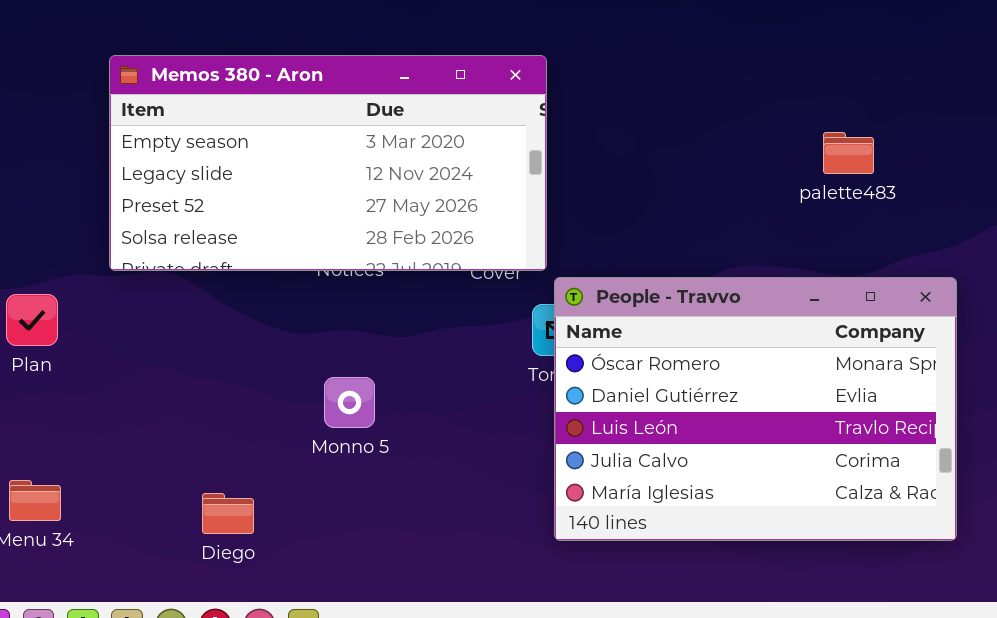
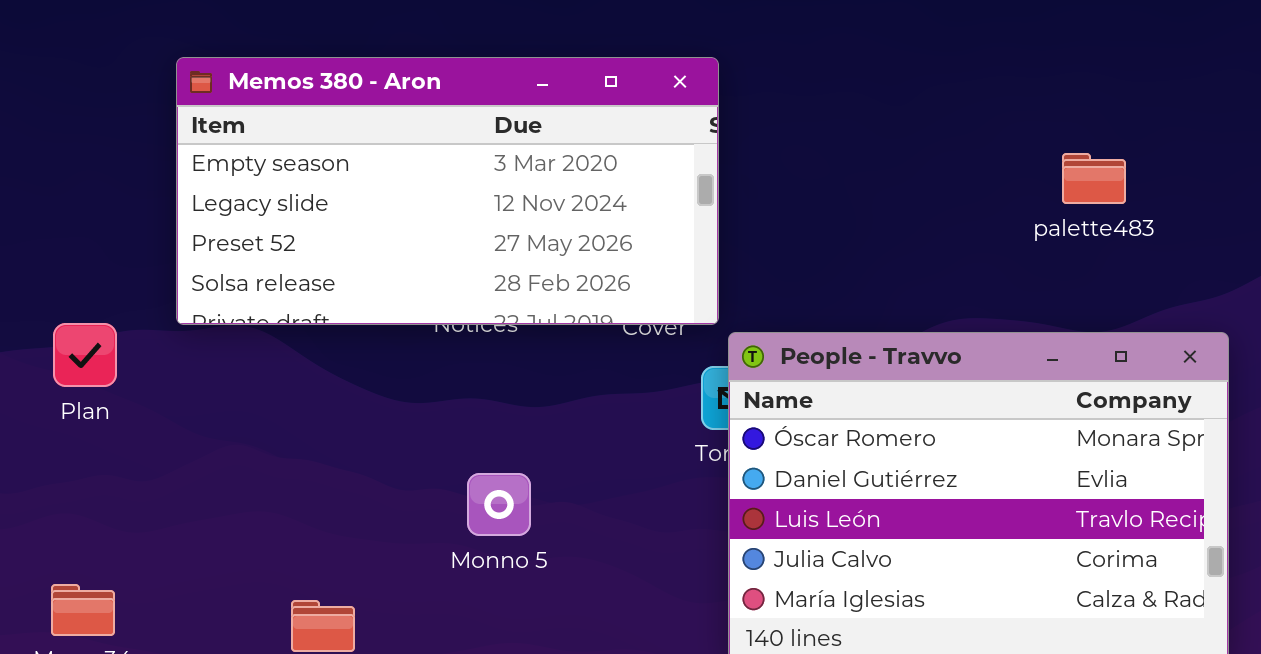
Plan: [6,294,58,346] -> [53,323,117,387], moved
Monno 5: [324,377,375,428] -> [467,473,531,536], moved

